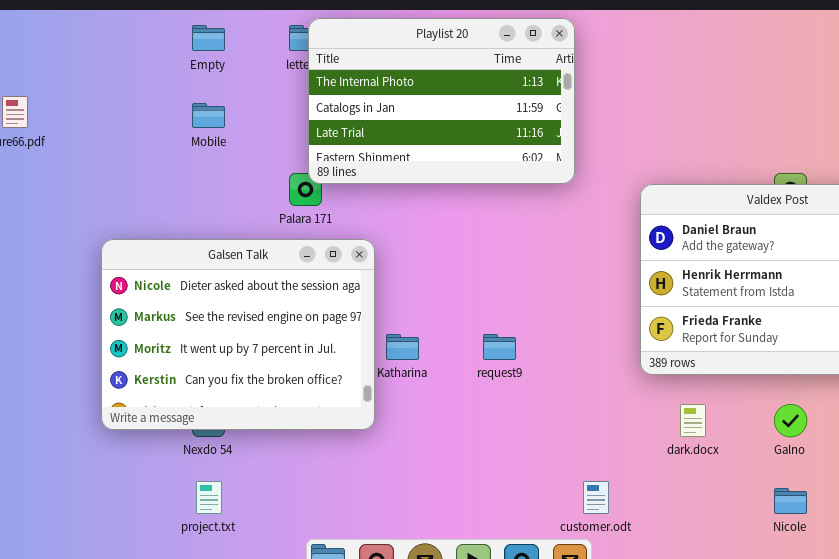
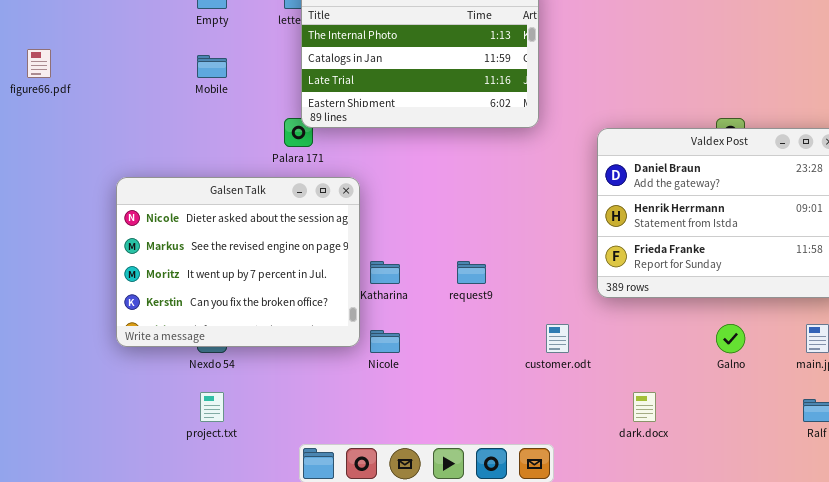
dark.docx: [680,404,706,437] -> [633,392,656,422], moved
customer.odt: [583,481,609,514] -> [546,324,569,353], moved
Nicole: [774,488,807,514] -> [370,330,400,353], moved

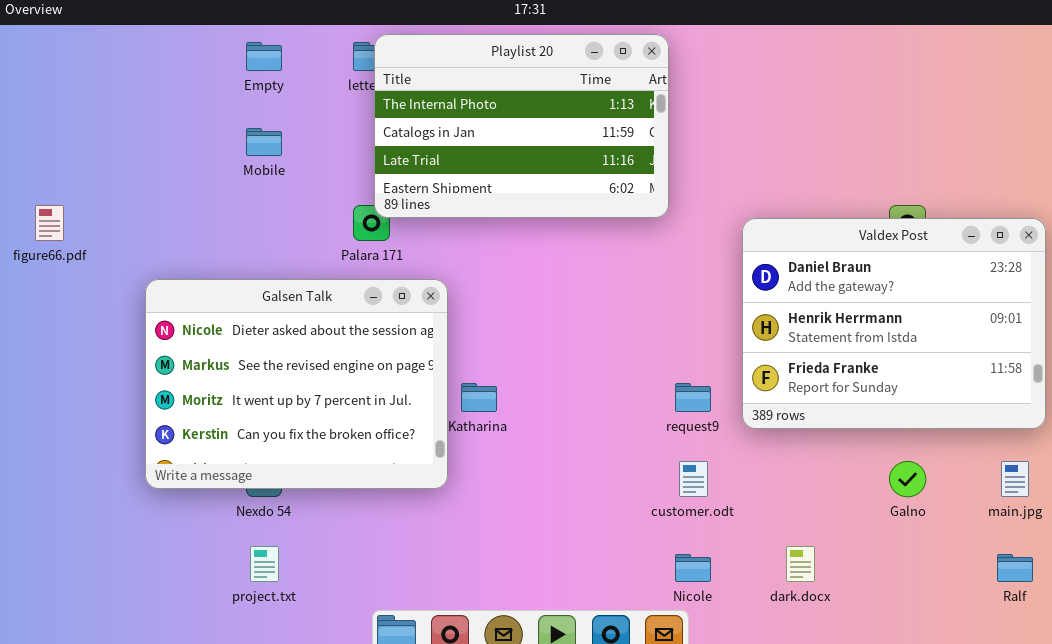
figure66.pdf: [27,49,51,78] -> [35,205,64,241], moved
request9: [457,261,486,284] -> [675,383,711,412], moved
Nicole: [370,330,400,353] -> [675,554,711,582], moved

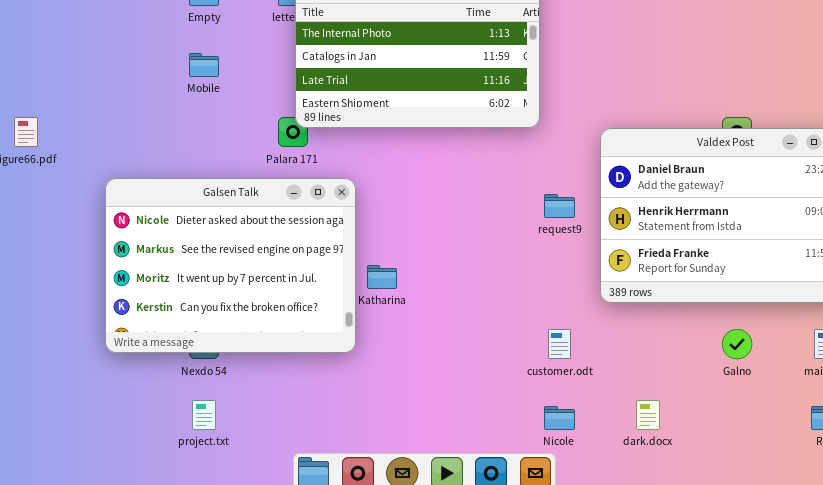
request9: [675,383,711,412] -> [544,194,575,218], moved

